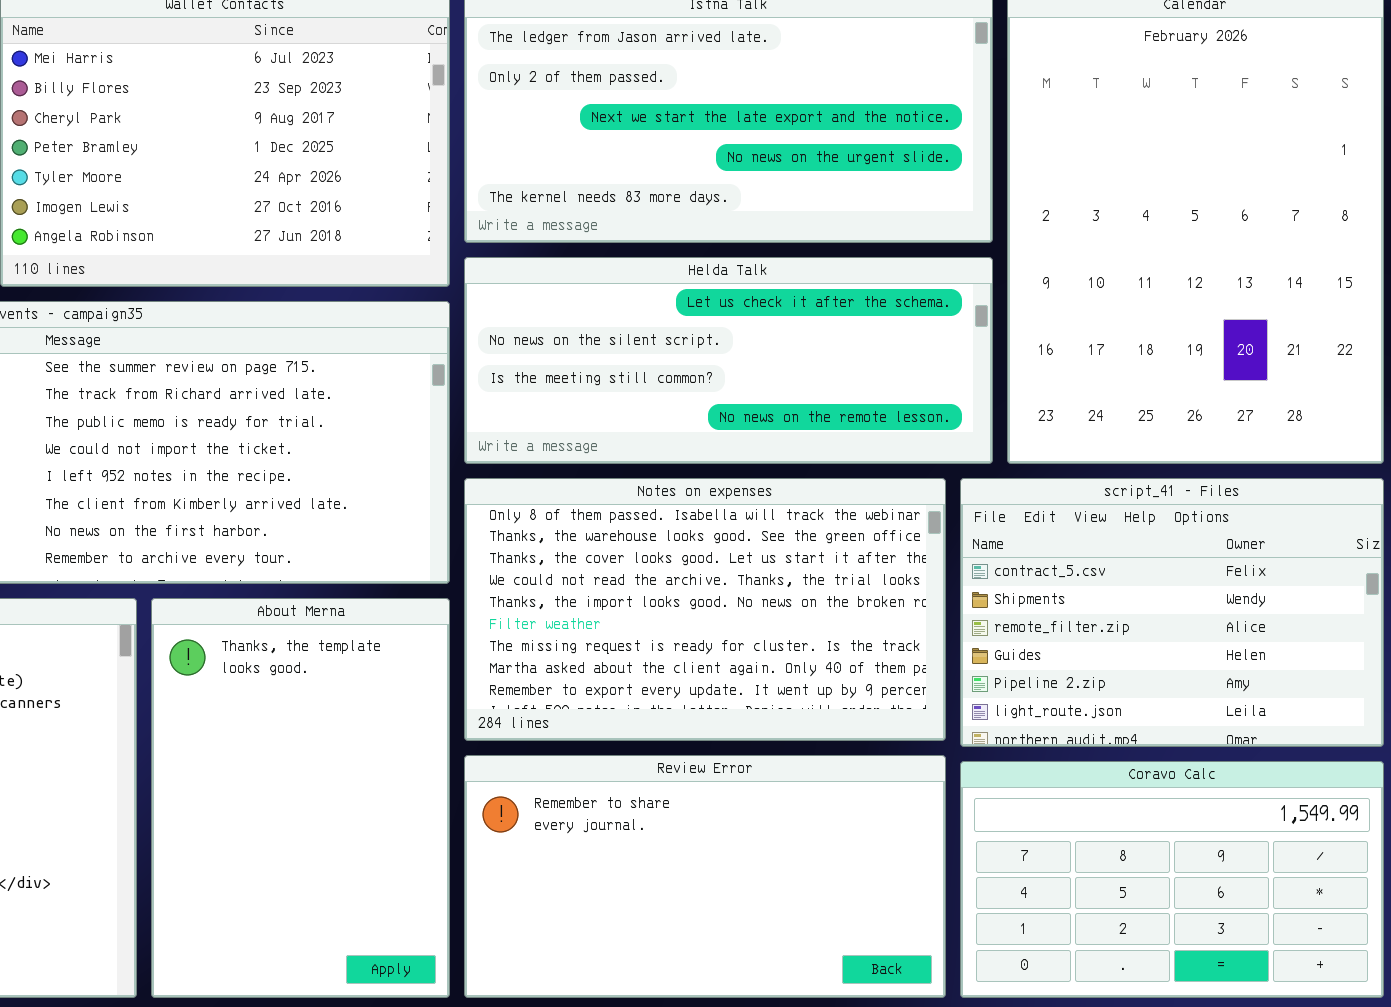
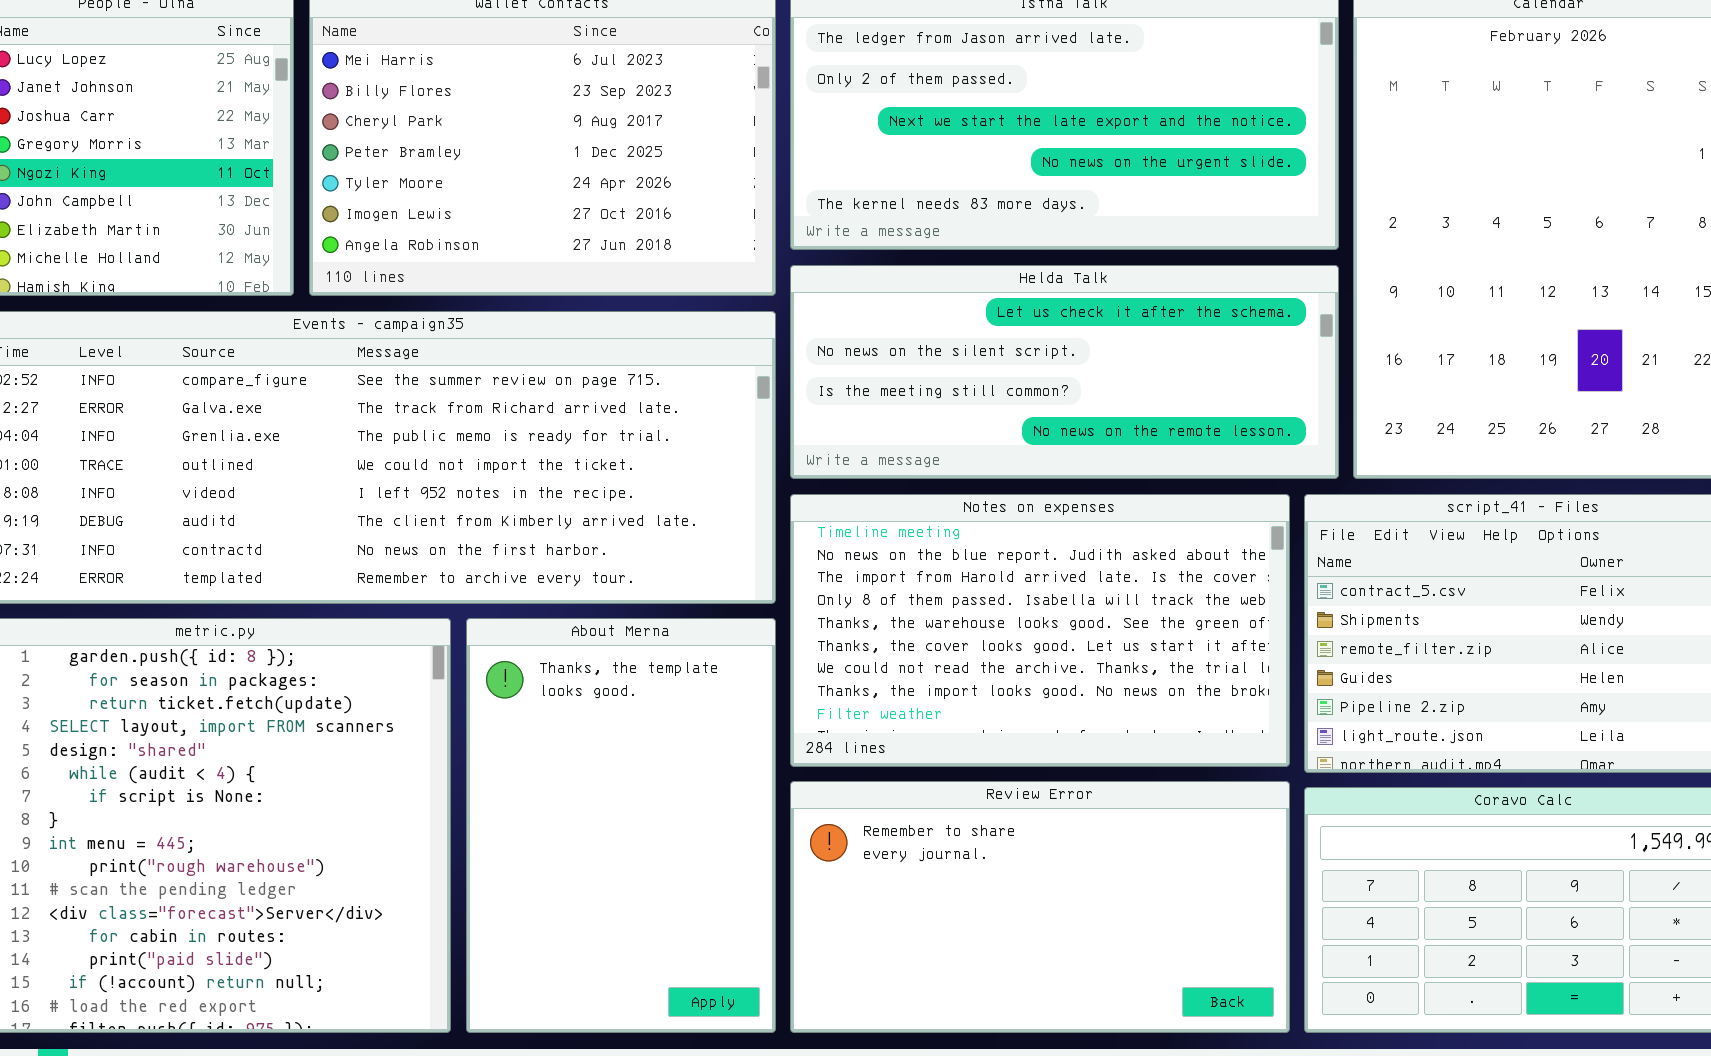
Notes on expenses: [464,478,946,741] -> [790,494,1290,767], scrolled up 3 rows

